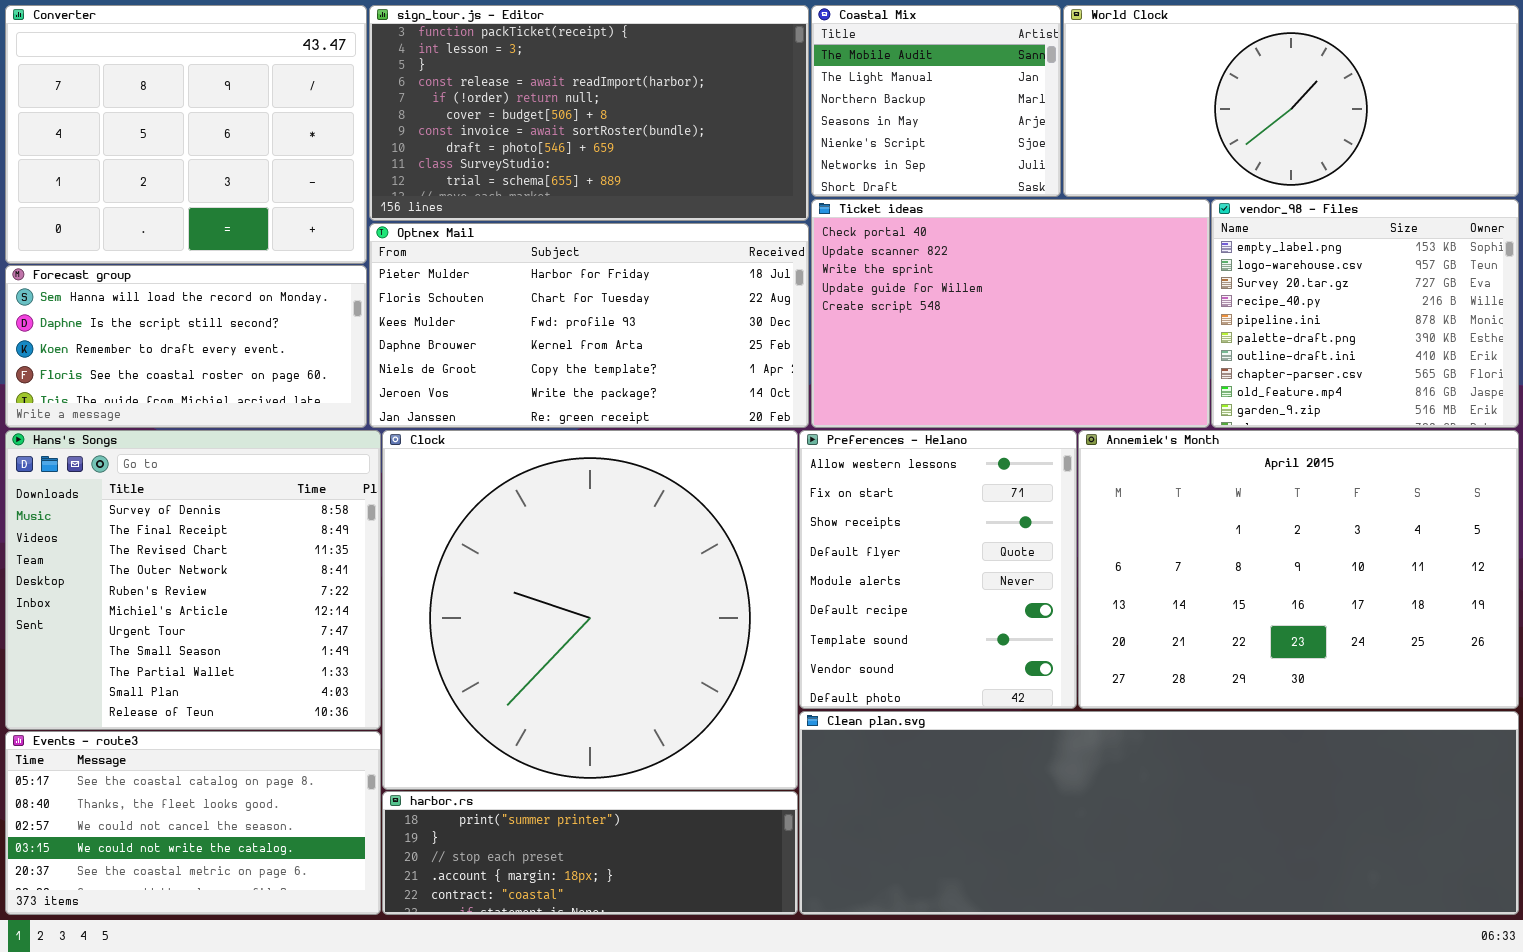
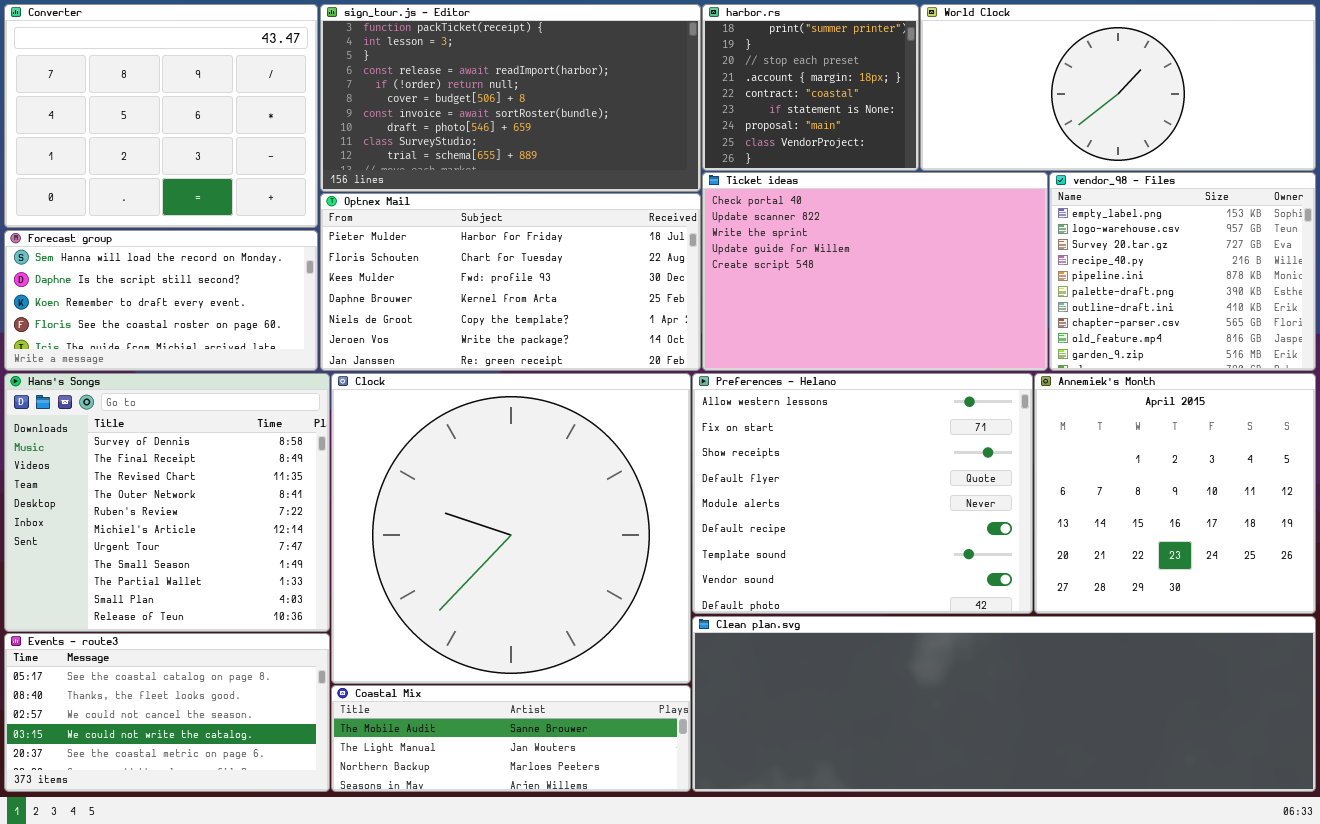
Coastal Mix: [811,5,1061,197] -> [331,685,691,792], moved, resized
Preferences - Helano: [799,430,1077,709] -> [692,373,1033,614], resized
Annemiek's Month: [1078,430,1519,709] -> [1034,373,1316,614], resized
harbor.rs: [382,791,798,915] -> [702,4,919,171], moved, resized

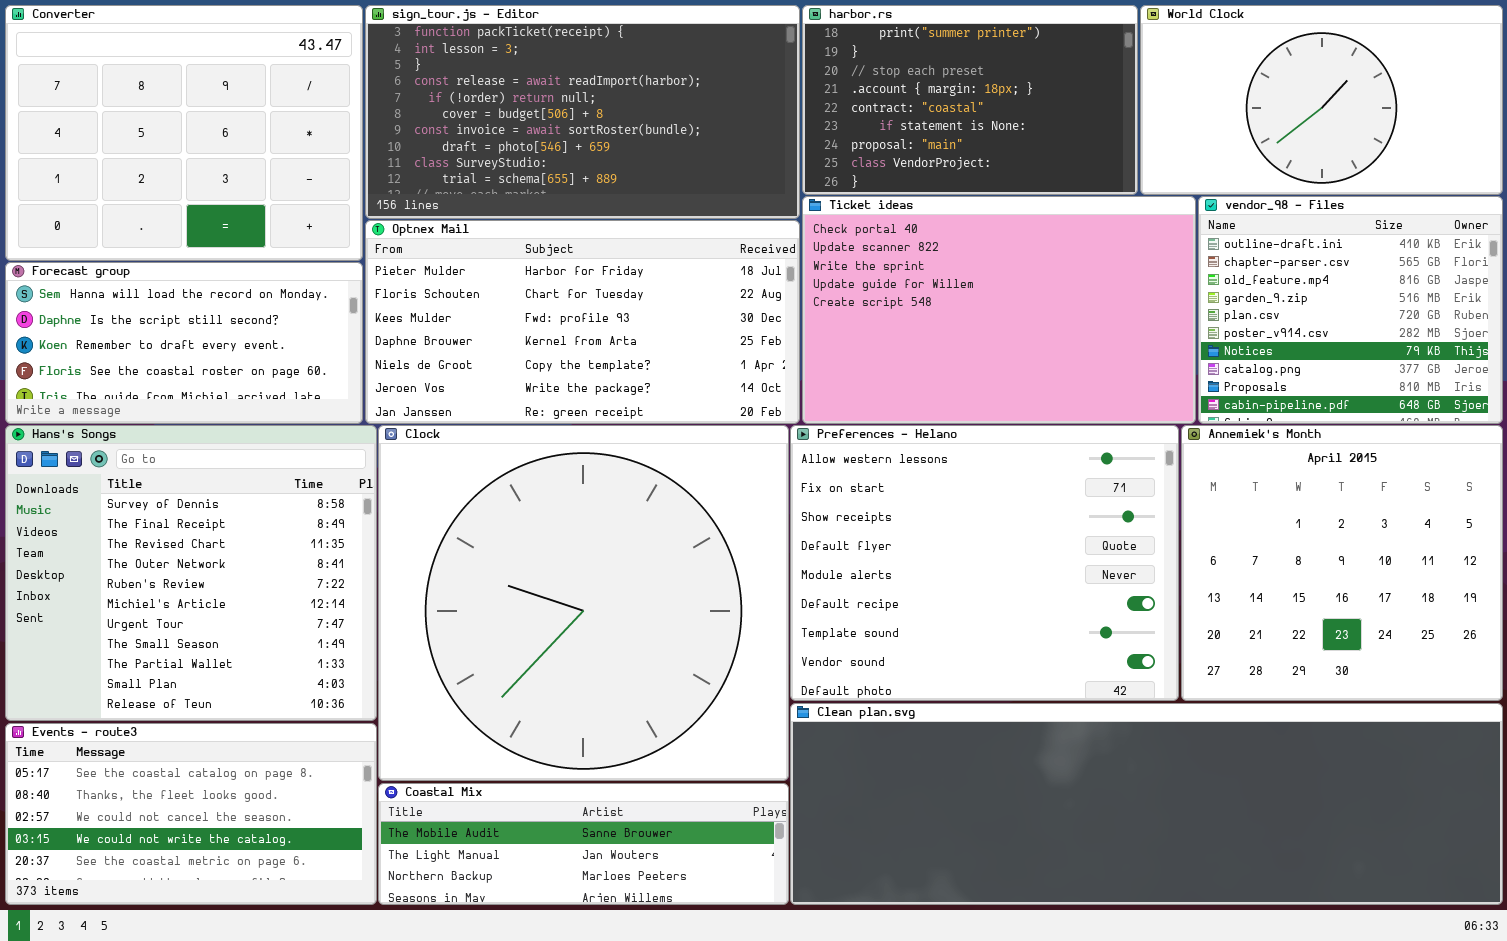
harbor.rs: [702,4,919,171] -> [802,5,1138,195], resized
World Clock: [920,4,1316,171] -> [1140,5,1503,195], resized
vendor_98 - Files: [1049,172,1316,371] -> [1198,196,1503,424], scrolled down 6 rows

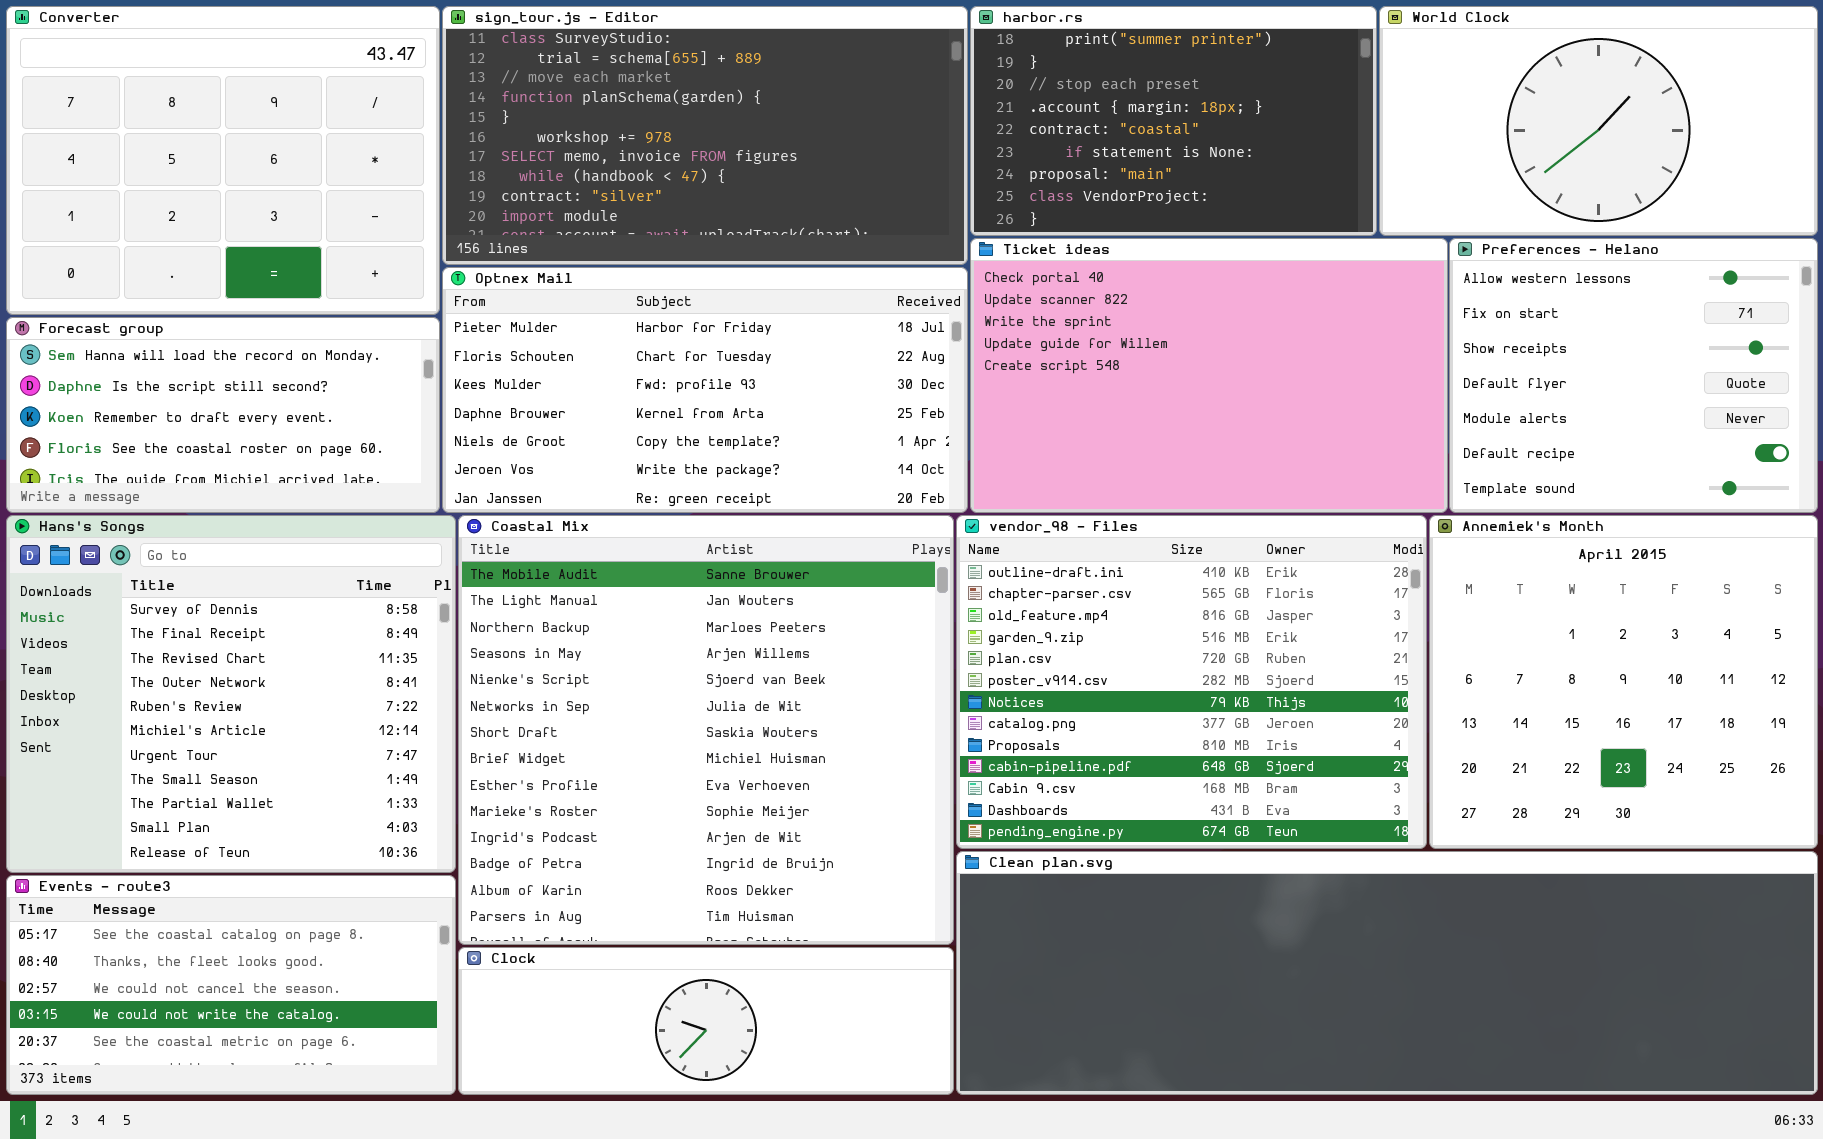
sign_tour.js - Editor: [365,5,800,219] -> [442,6,968,265], scrolled down 8 rows
vendor_98 - Files: [1198,196,1503,424] -> [956,515,1427,849], moved, resized
Clock: [378,425,789,781] -> [458,947,954,1095], moved, resized
Preferences - Helano: [790,425,1179,701] -> [1449,238,1818,513], moved, resized
Coastal Mix: [378,783,789,905] -> [458,515,954,945], moved, resized

